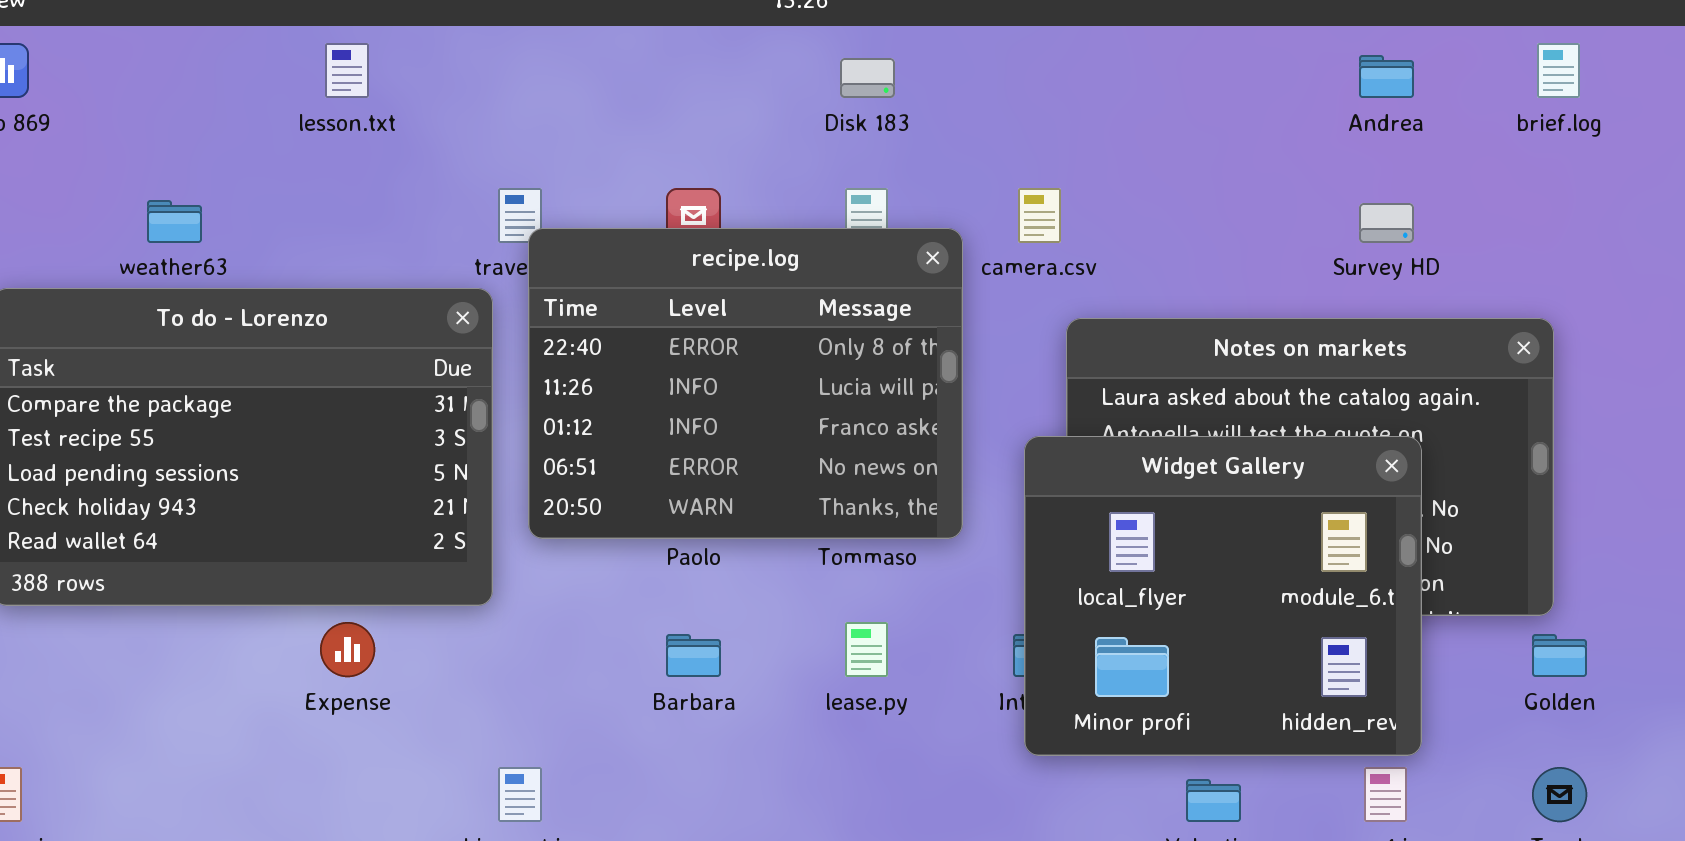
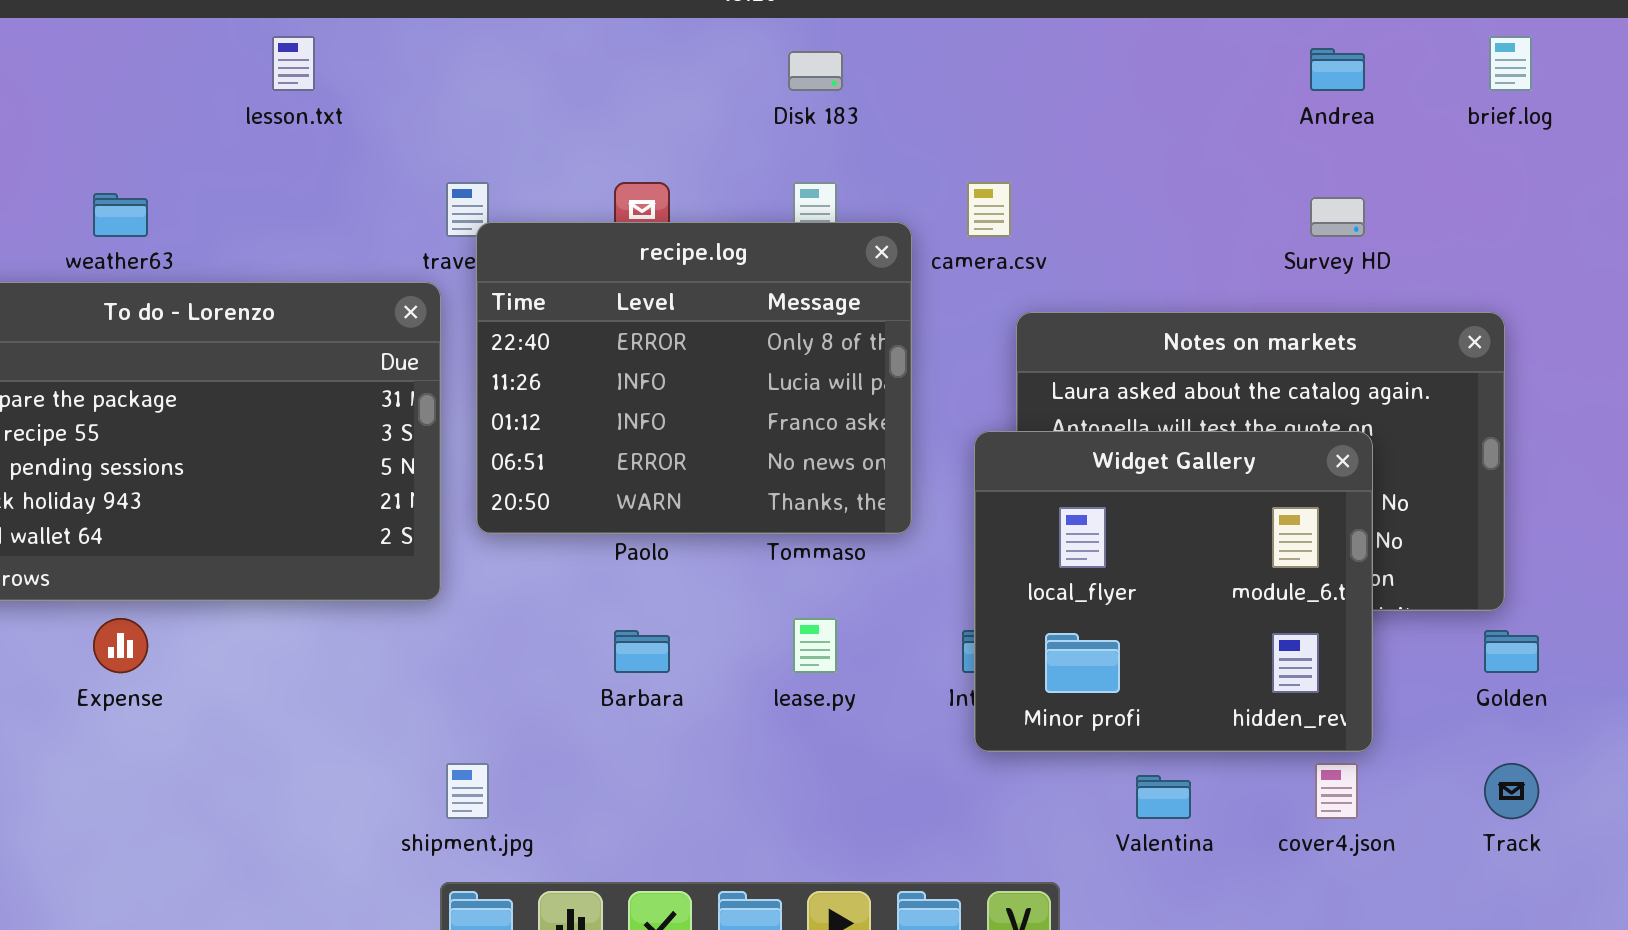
Expense: [320,622,375,677] -> [93,618,148,673], moved

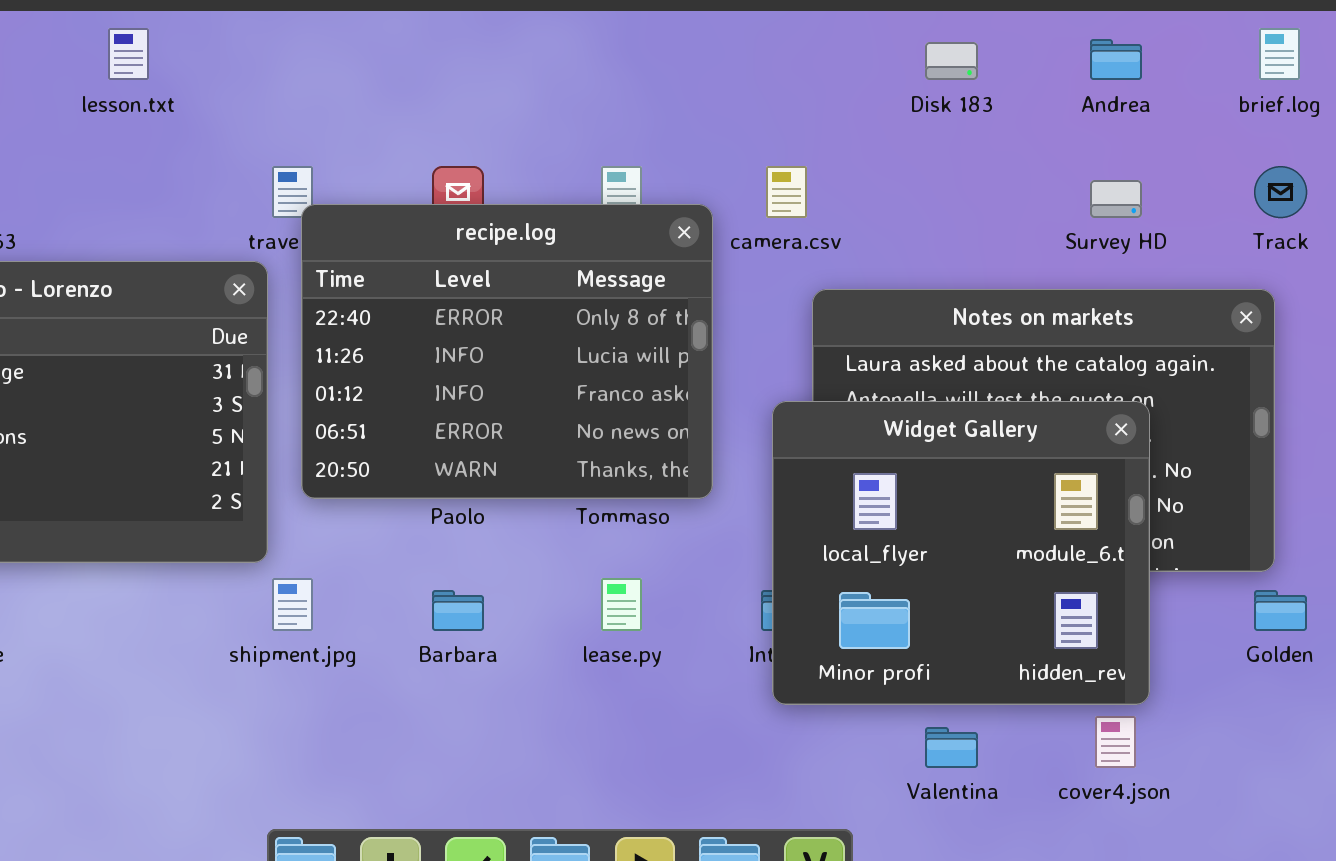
Disk 183: [788,51,843,91] -> [925,42,978,80], moved
shipment.jpg: [446,763,489,819] -> [272,578,313,631], moved
Track: [1484,763,1539,819] -> [1254,166,1307,218], moved

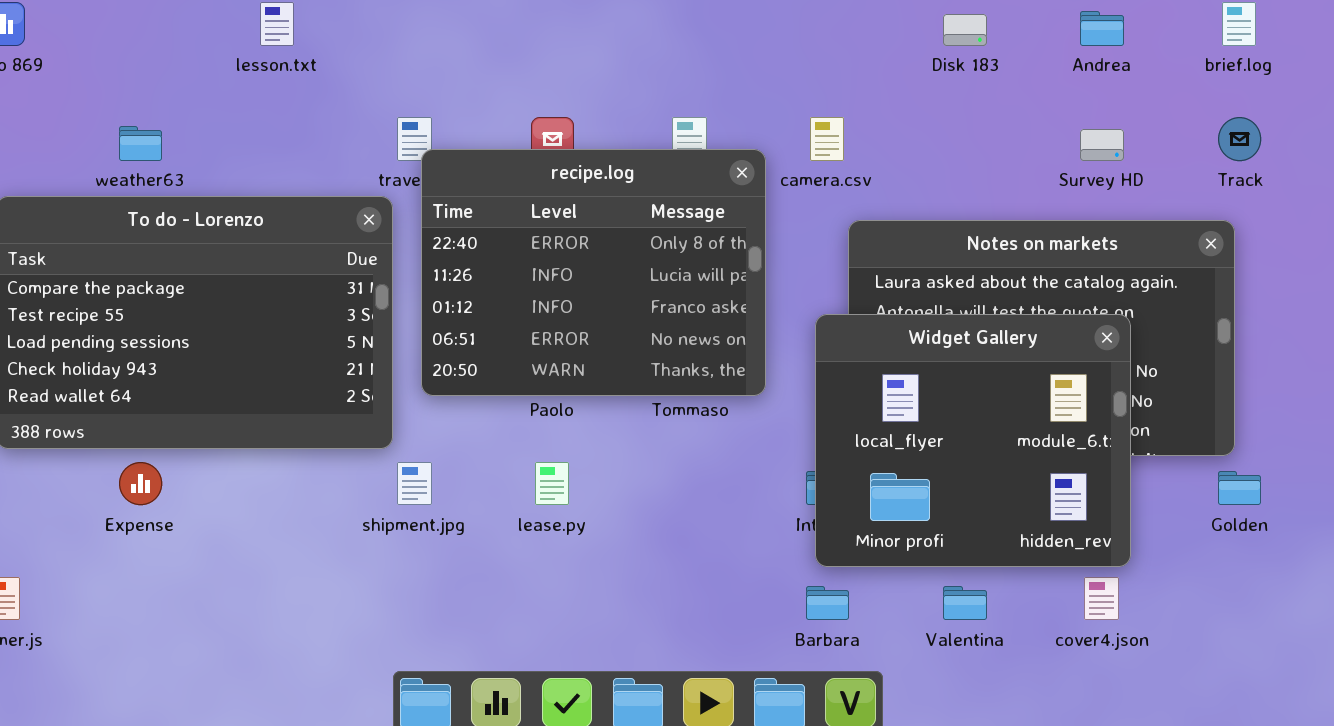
lease.py: [601,578,642,631] -> [535,462,569,505], moved
Barbara: [432,590,484,631] -> [806,586,849,620], moved

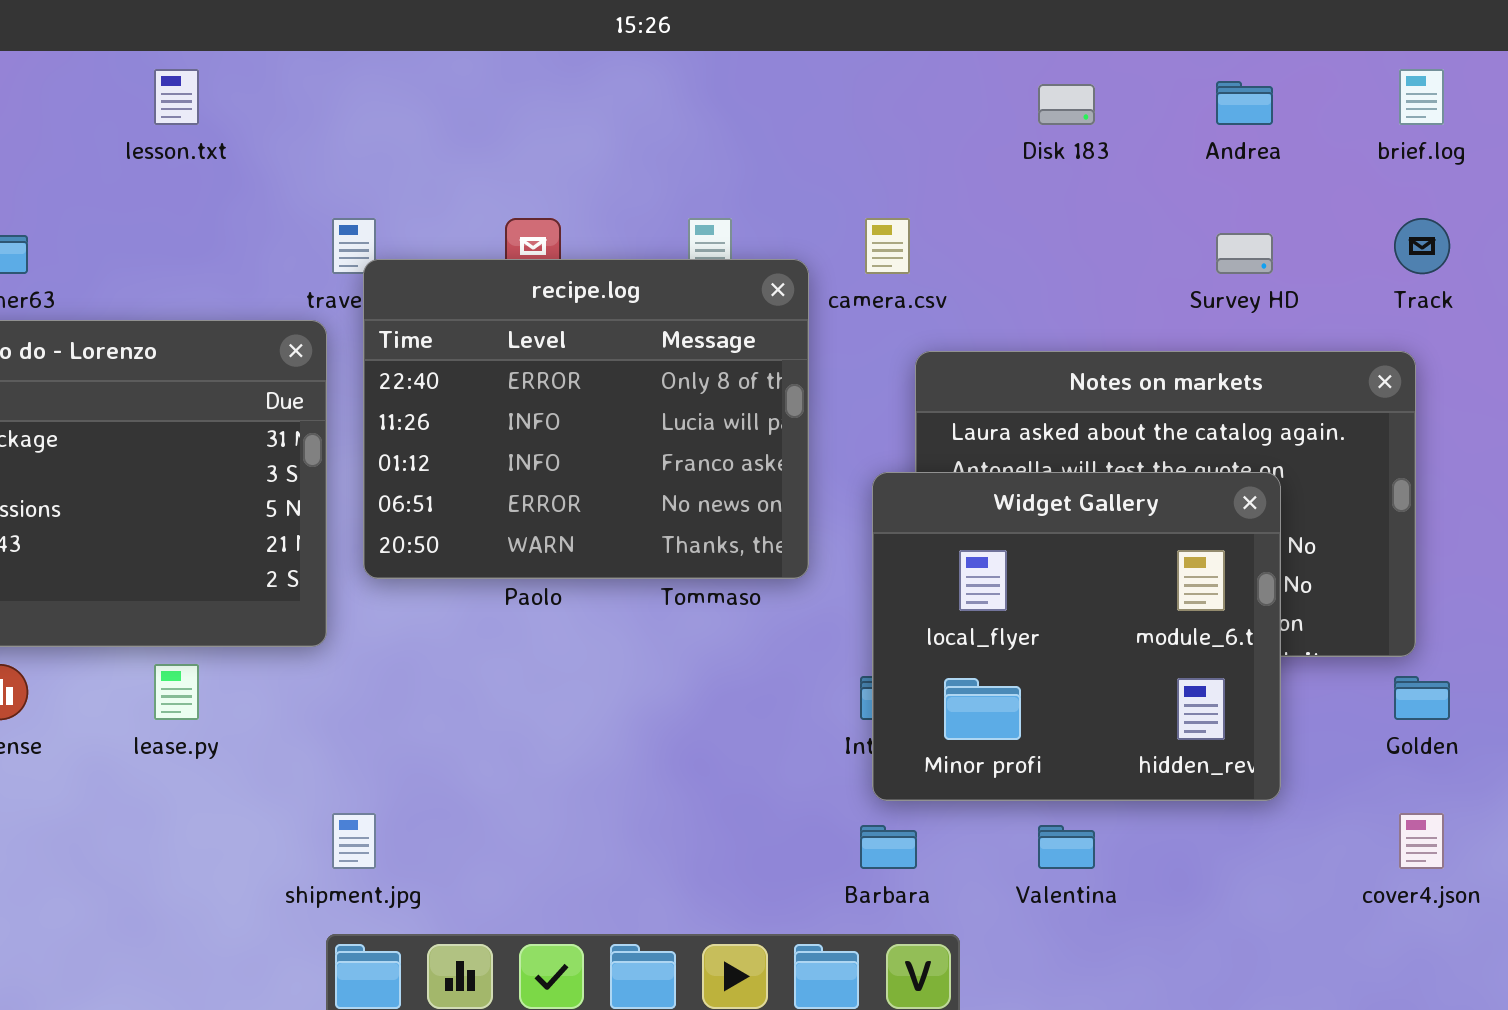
shipment.jpg: [397,462,432,505] -> [332,813,376,869], moved
lease.py: [535,462,569,505] -> [154,664,199,720], moved
cover4.json: [1084,577,1119,620] -> [1399,813,1444,869], moved

